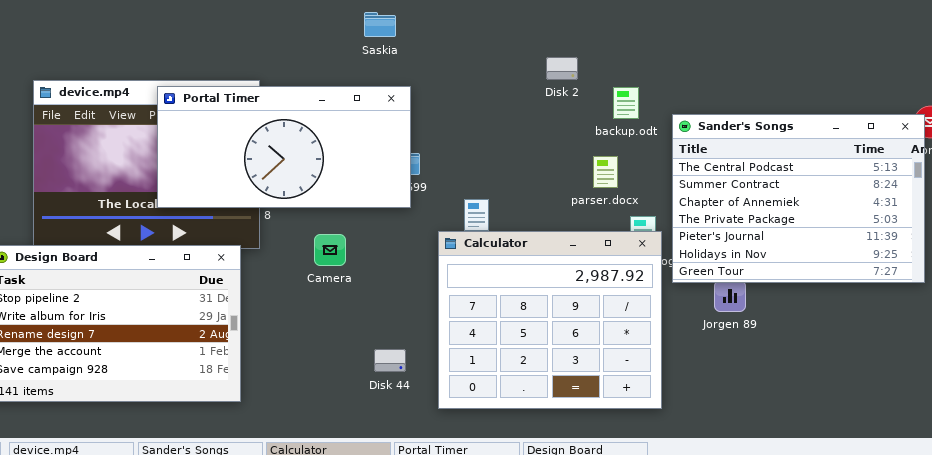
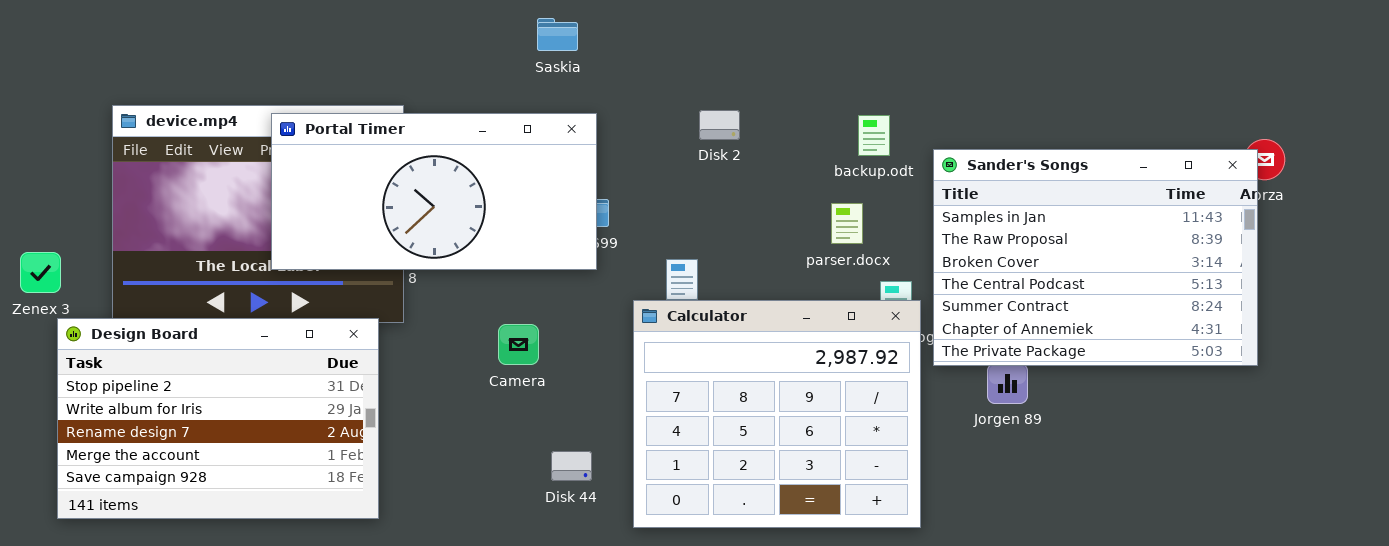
Disk 2: [546,57,578,80] -> [699,110,740,140], moved
Sander's Songs: [672,114,925,283] -> [933,149,1258,366], scrolled up 3 rows
Camera: [314,234,346,266] -> [498,324,539,365], moved

